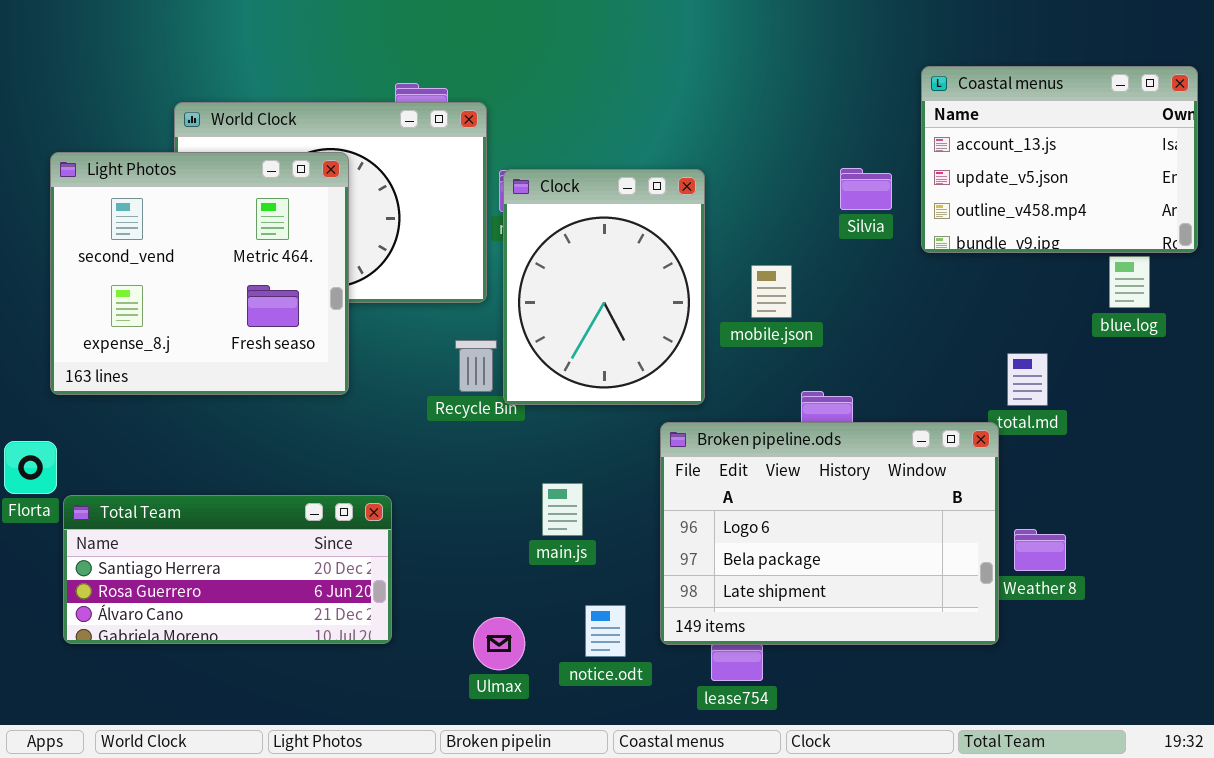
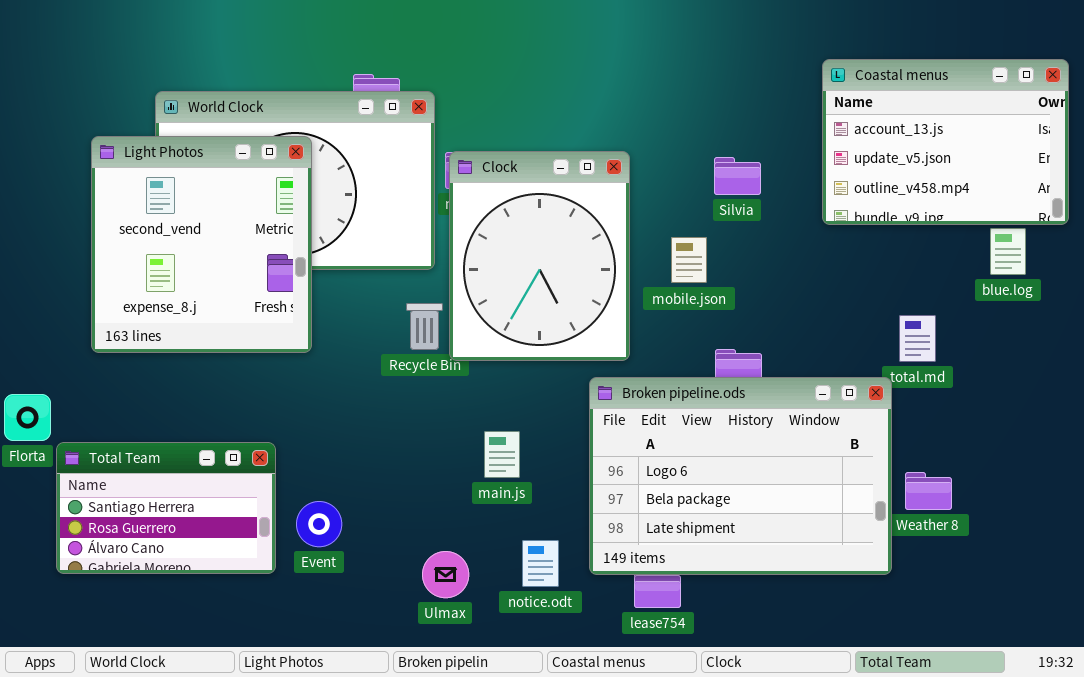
Light Photos: [50,152,349,395] -> [91,136,312,353], resized
Silvia: [840,168,892,210] -> [714,157,761,195], moved
Total Team: [63,495,392,644] -> [56,442,276,574], resized

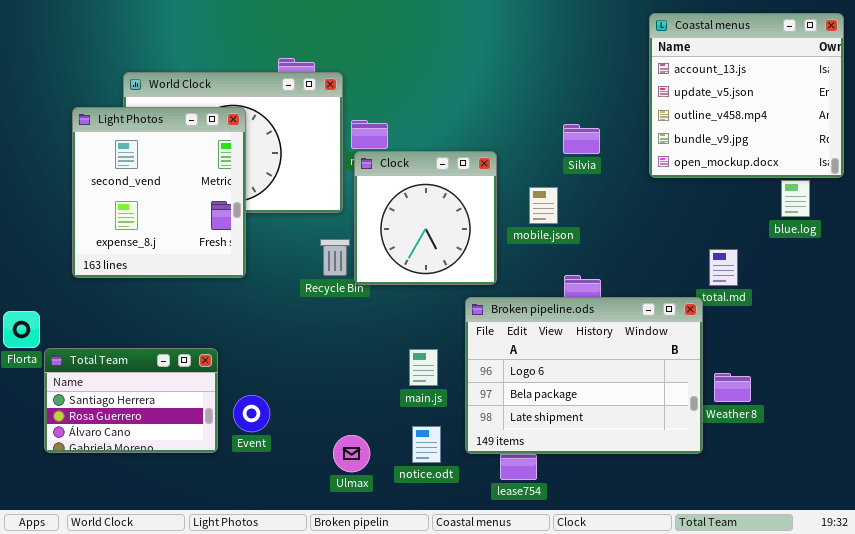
Coastal menus: [822,59,1069,225] -> [649,13,844,178], resized
Clock: [449,151,630,361] -> [354,151,497,285], resized
main.js: [484,431,520,478] -> [409,349,438,386], moved

